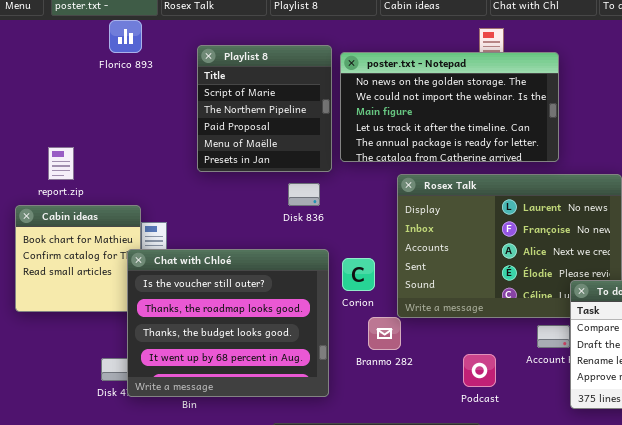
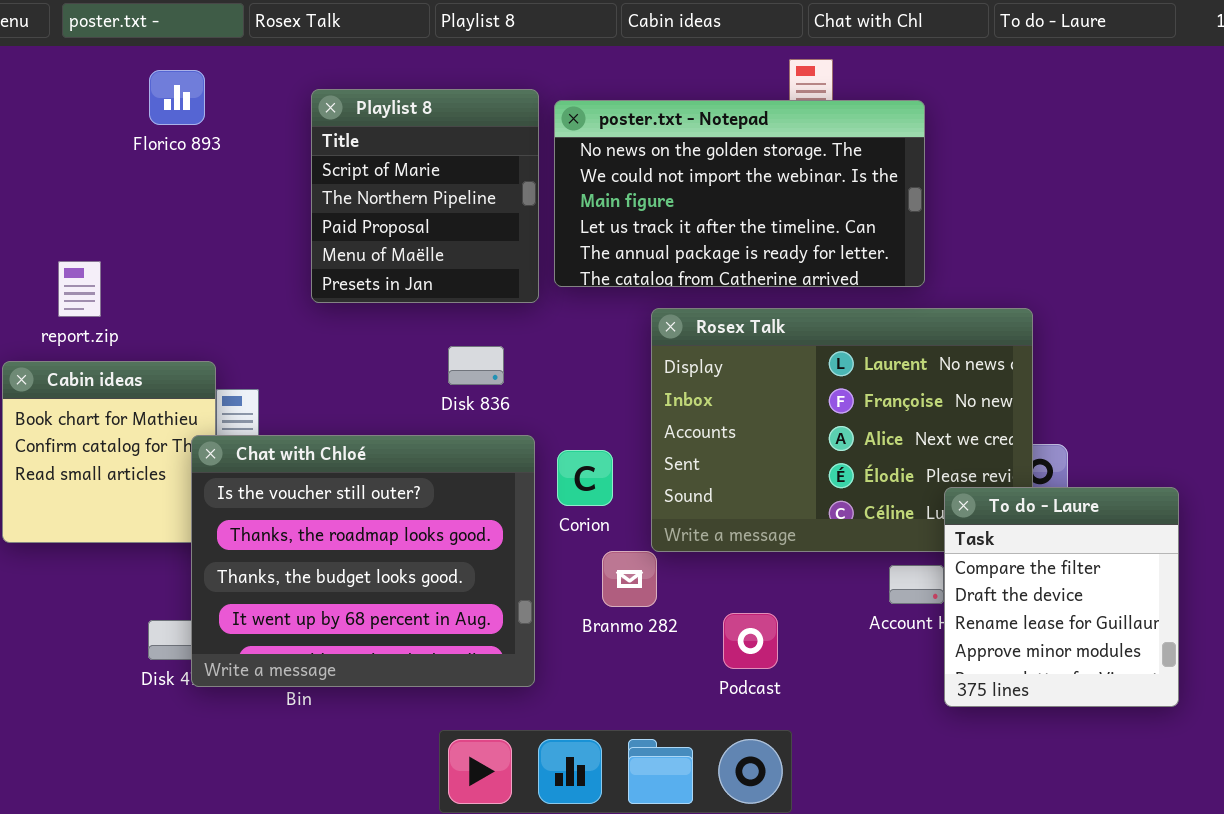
Florico 893: [109,20,142,53] -> [149,70,205,125], moved
Disk 836: [288,183,320,206] -> [448,346,504,385], moved
Podcast: [463,354,496,387] -> [723,613,778,669], moved

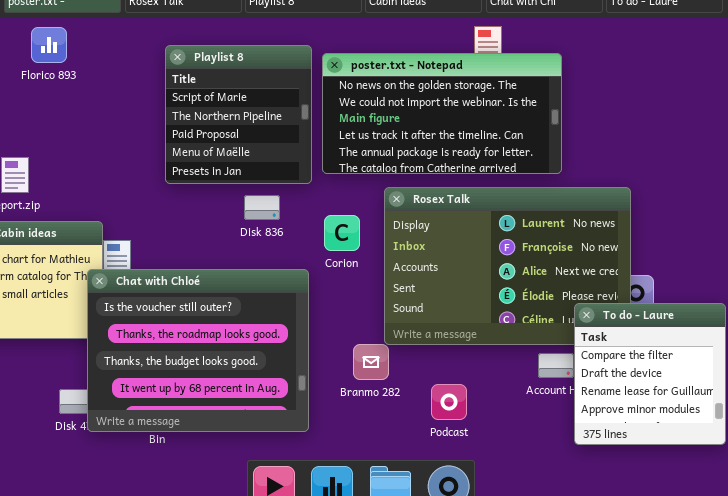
Florico 893: [149,70,205,125] -> [31,27,67,63], moved
Disk 836: [448,346,504,385] -> [244,195,280,220], moved
Corion: [557,450,613,506] -> [324,215,360,251], moved

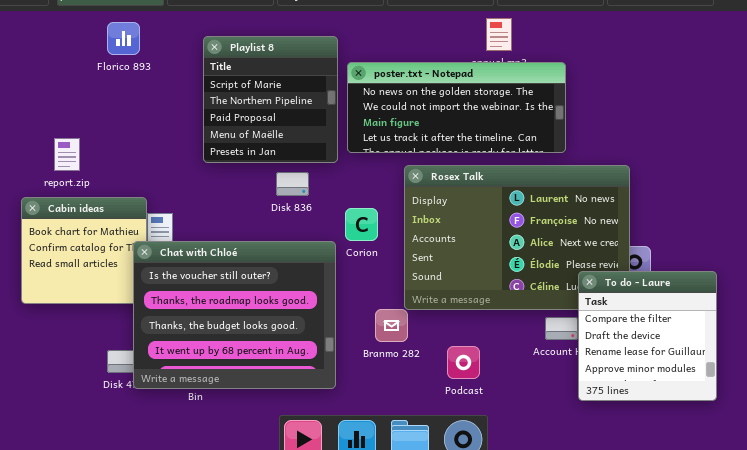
Florico 893: [31,27,67,63] -> [107,22,140,55], moved
poster.txt - Notepad: [322,53,562,174] -> [347,62,566,153], resized
Corion: [324,215,360,251] -> [345,208,378,241], moved

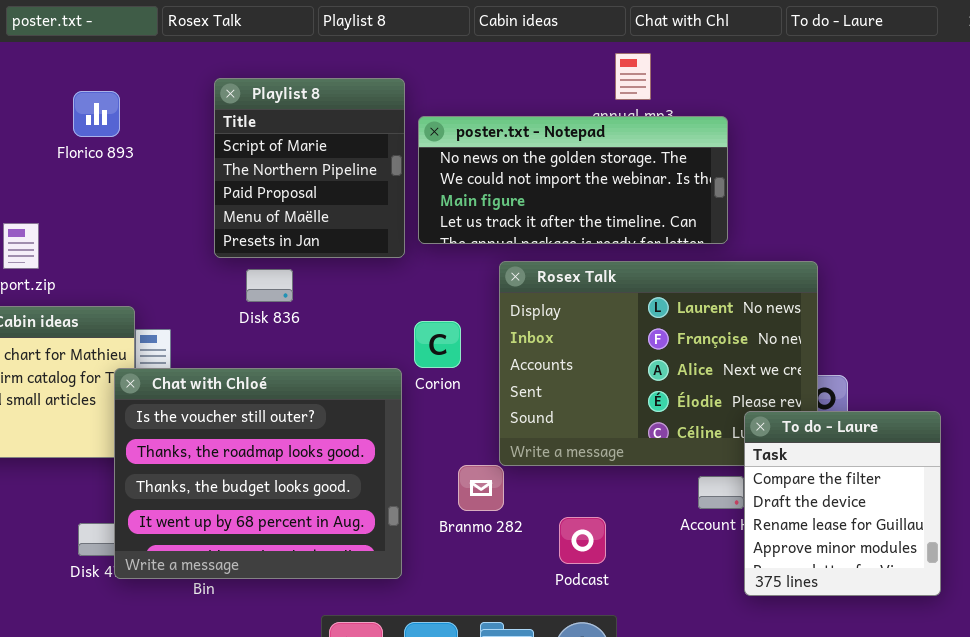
Florico 893: [107,22,140,55] -> [73,91,120,137], moved
Disk 836: [276,172,309,196] -> [246,269,293,302], moved

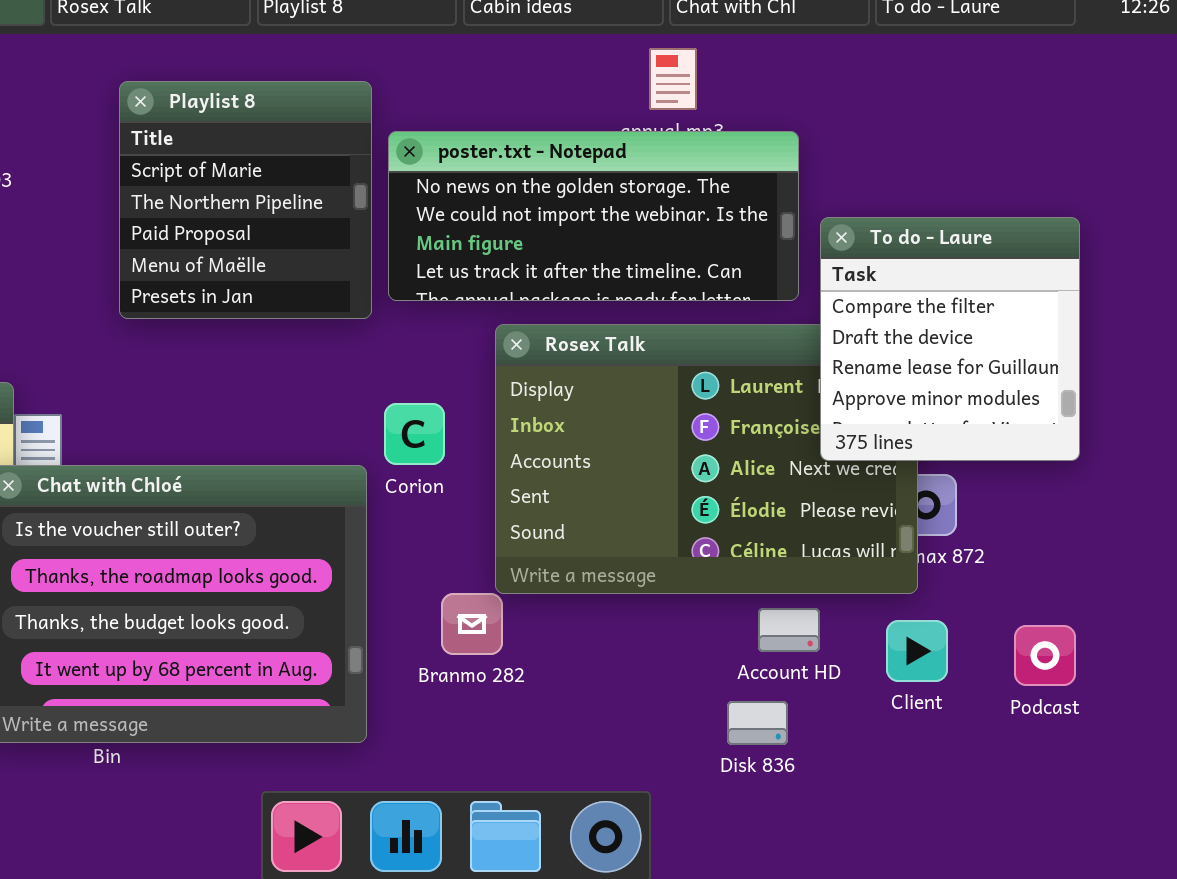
Disk 836: [246,269,293,302] -> [727,701,788,745], moved
To do - Laure: [744,411,941,596] -> [820,217,1080,461], moved
Podcast: [559,517,606,564] -> [1014,625,1076,686], moved

